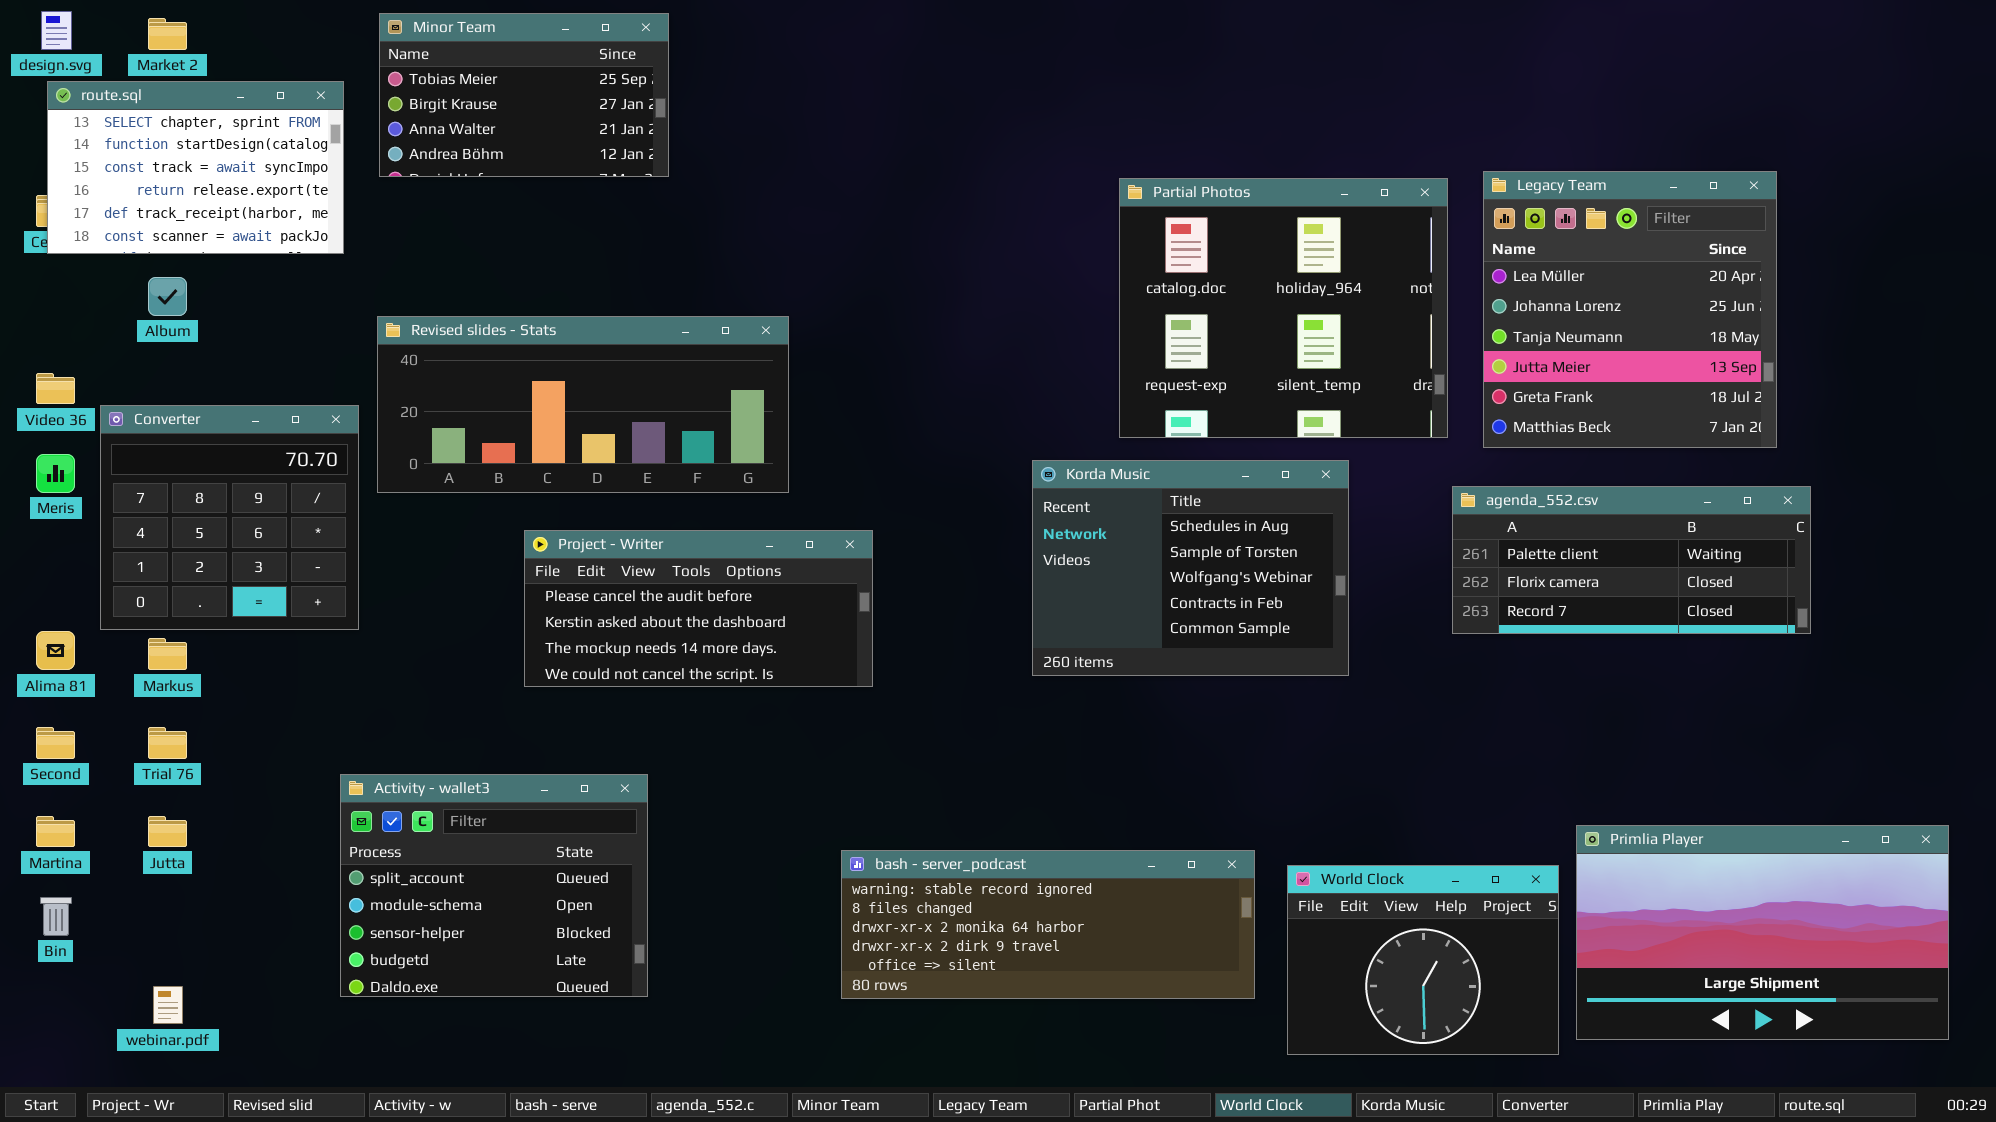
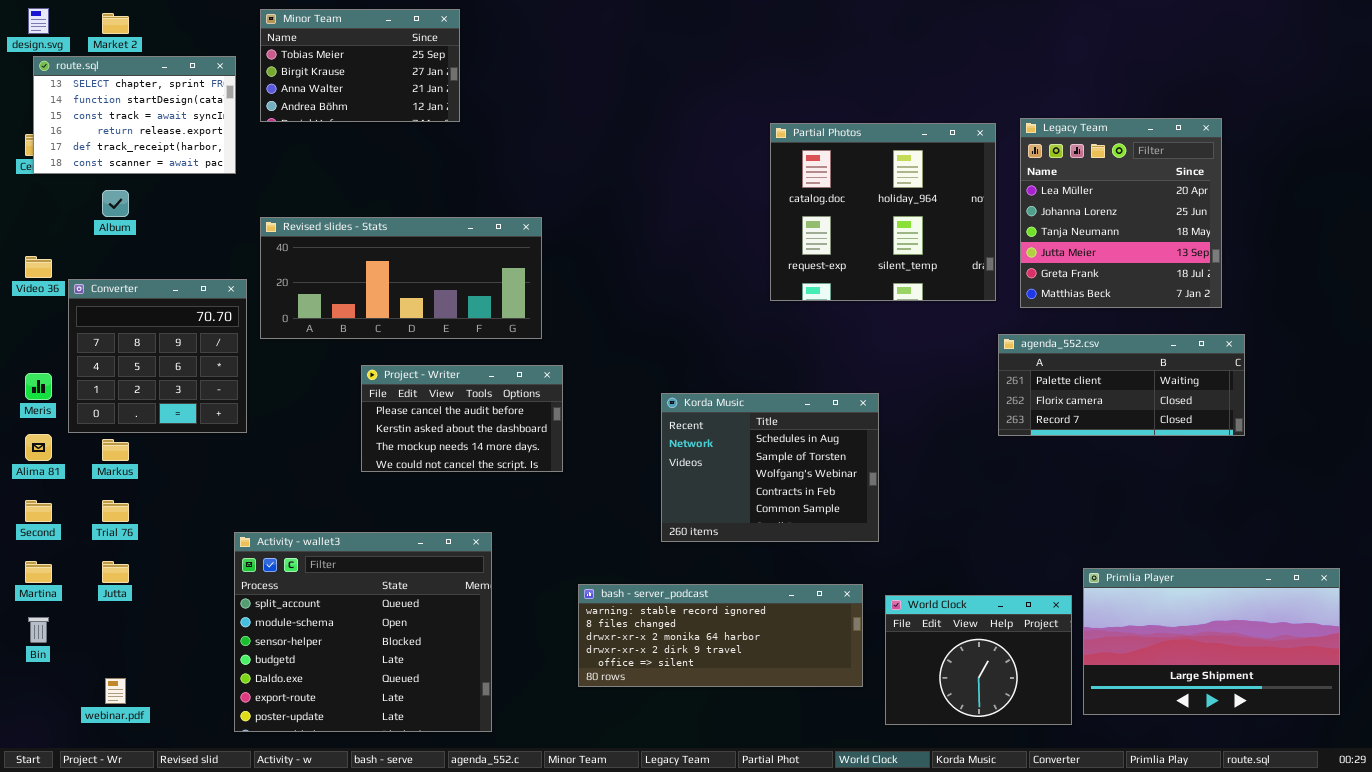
Meris: [36,454,75,493] -> [25,373,52,400], moved
Korda Music: [1032,460,1349,676] -> [661,393,879,542], moved
Project - Writer: [524,530,873,687] -> [361,365,563,472], resized
Activity - wallet3: [340,774,648,997] -> [234,532,492,732], resized

